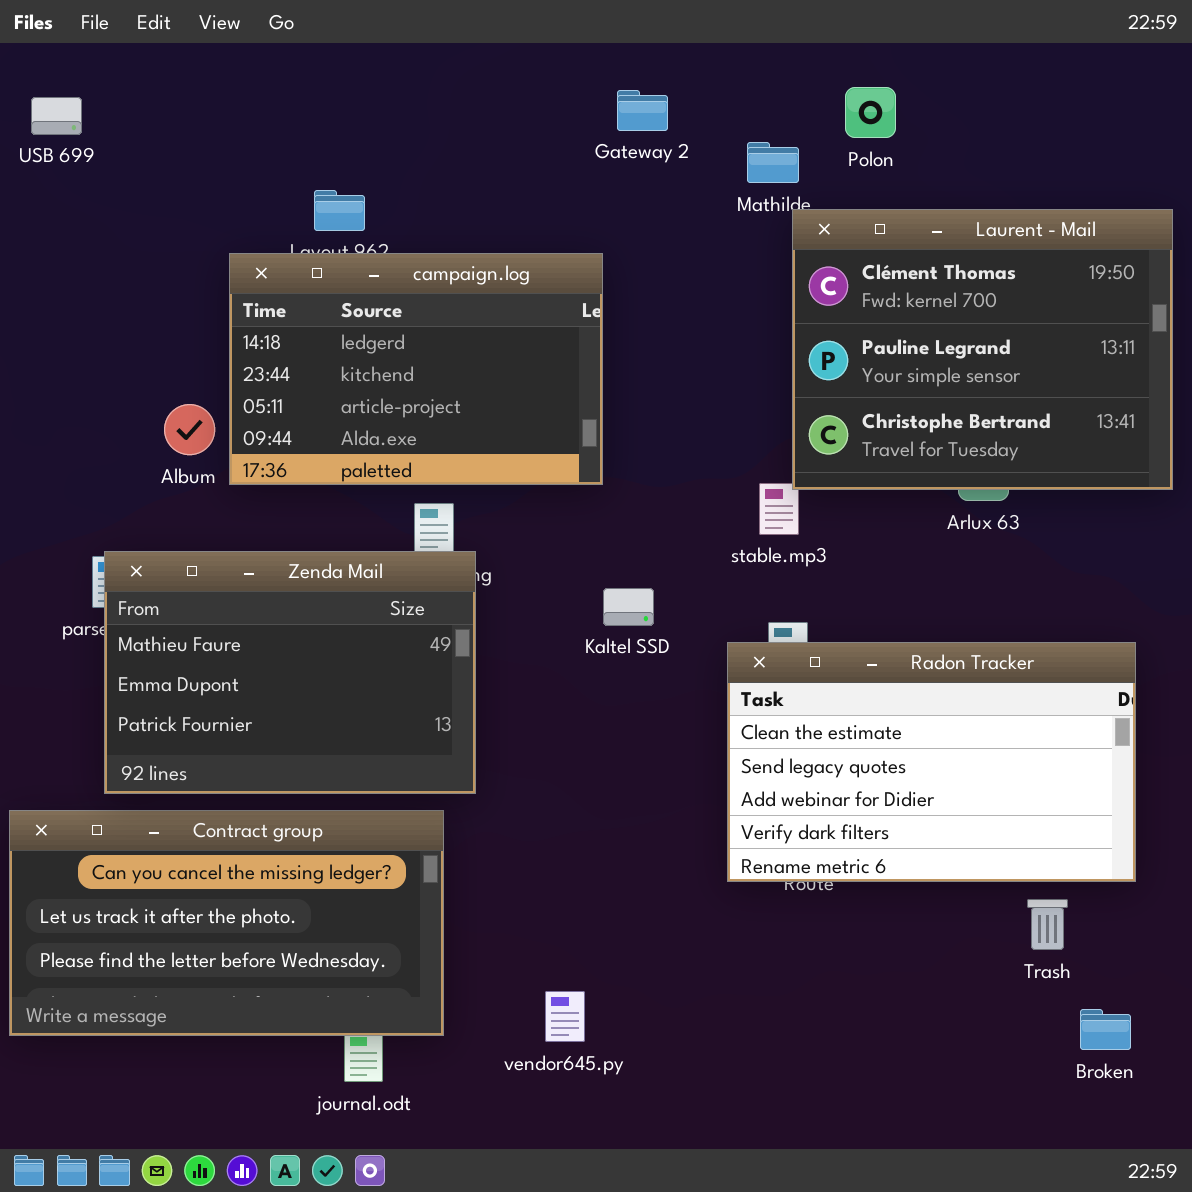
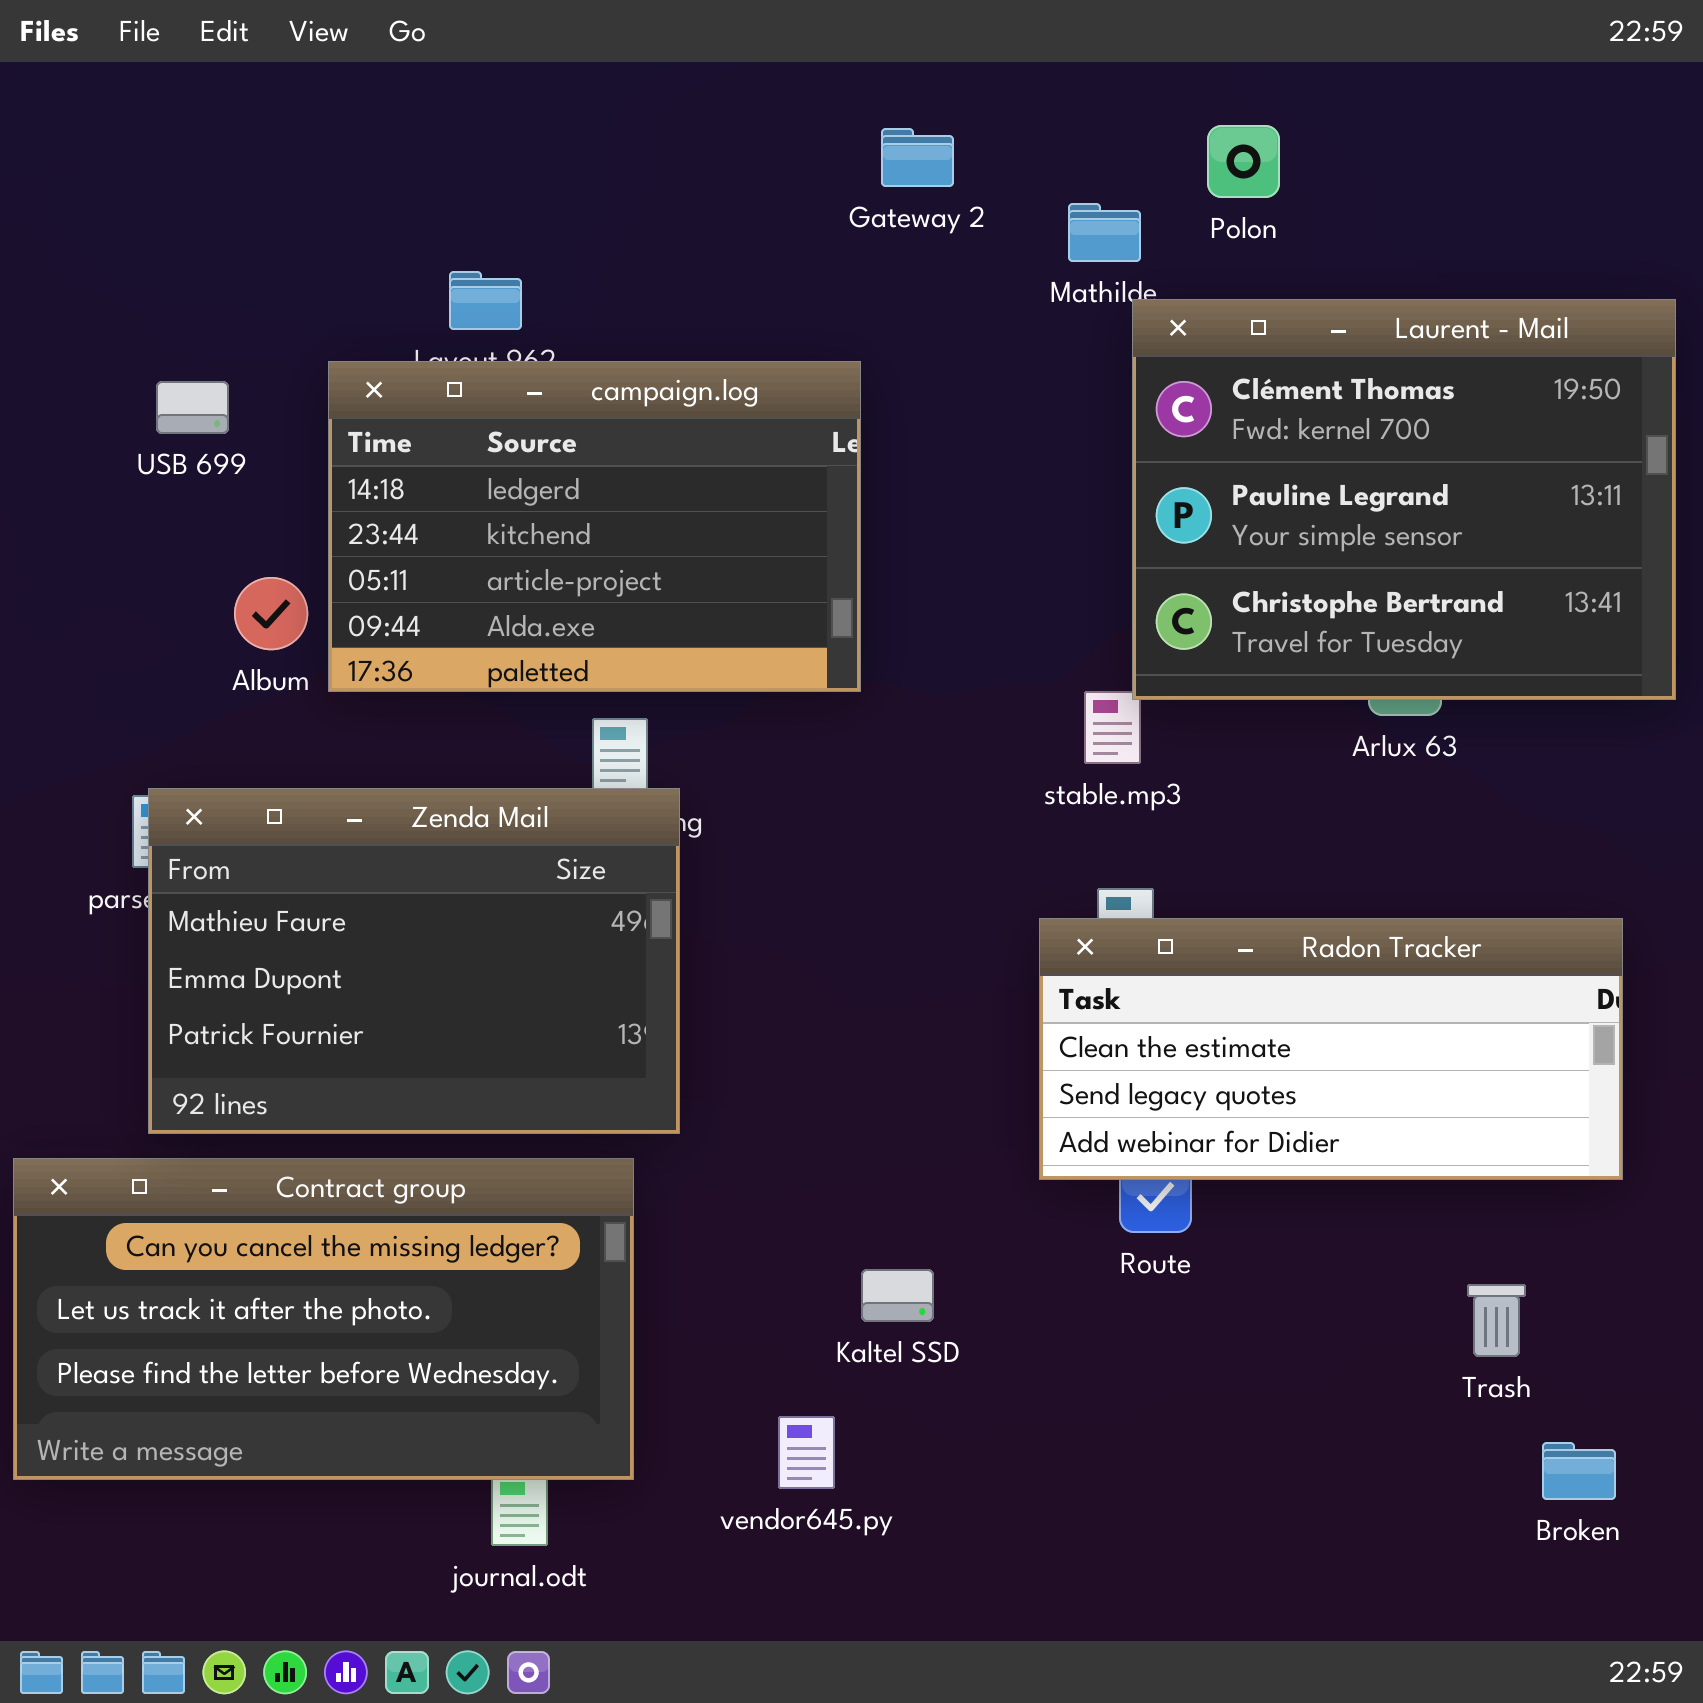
USB 699: [31,97,82,135] -> [156,381,229,434], moved
Kaltel SSD: [603,588,654,626] -> [861,1269,934,1322], moved
Radon Tracker: [727,642,1136,882] -> [1039,918,1623,1180], resized

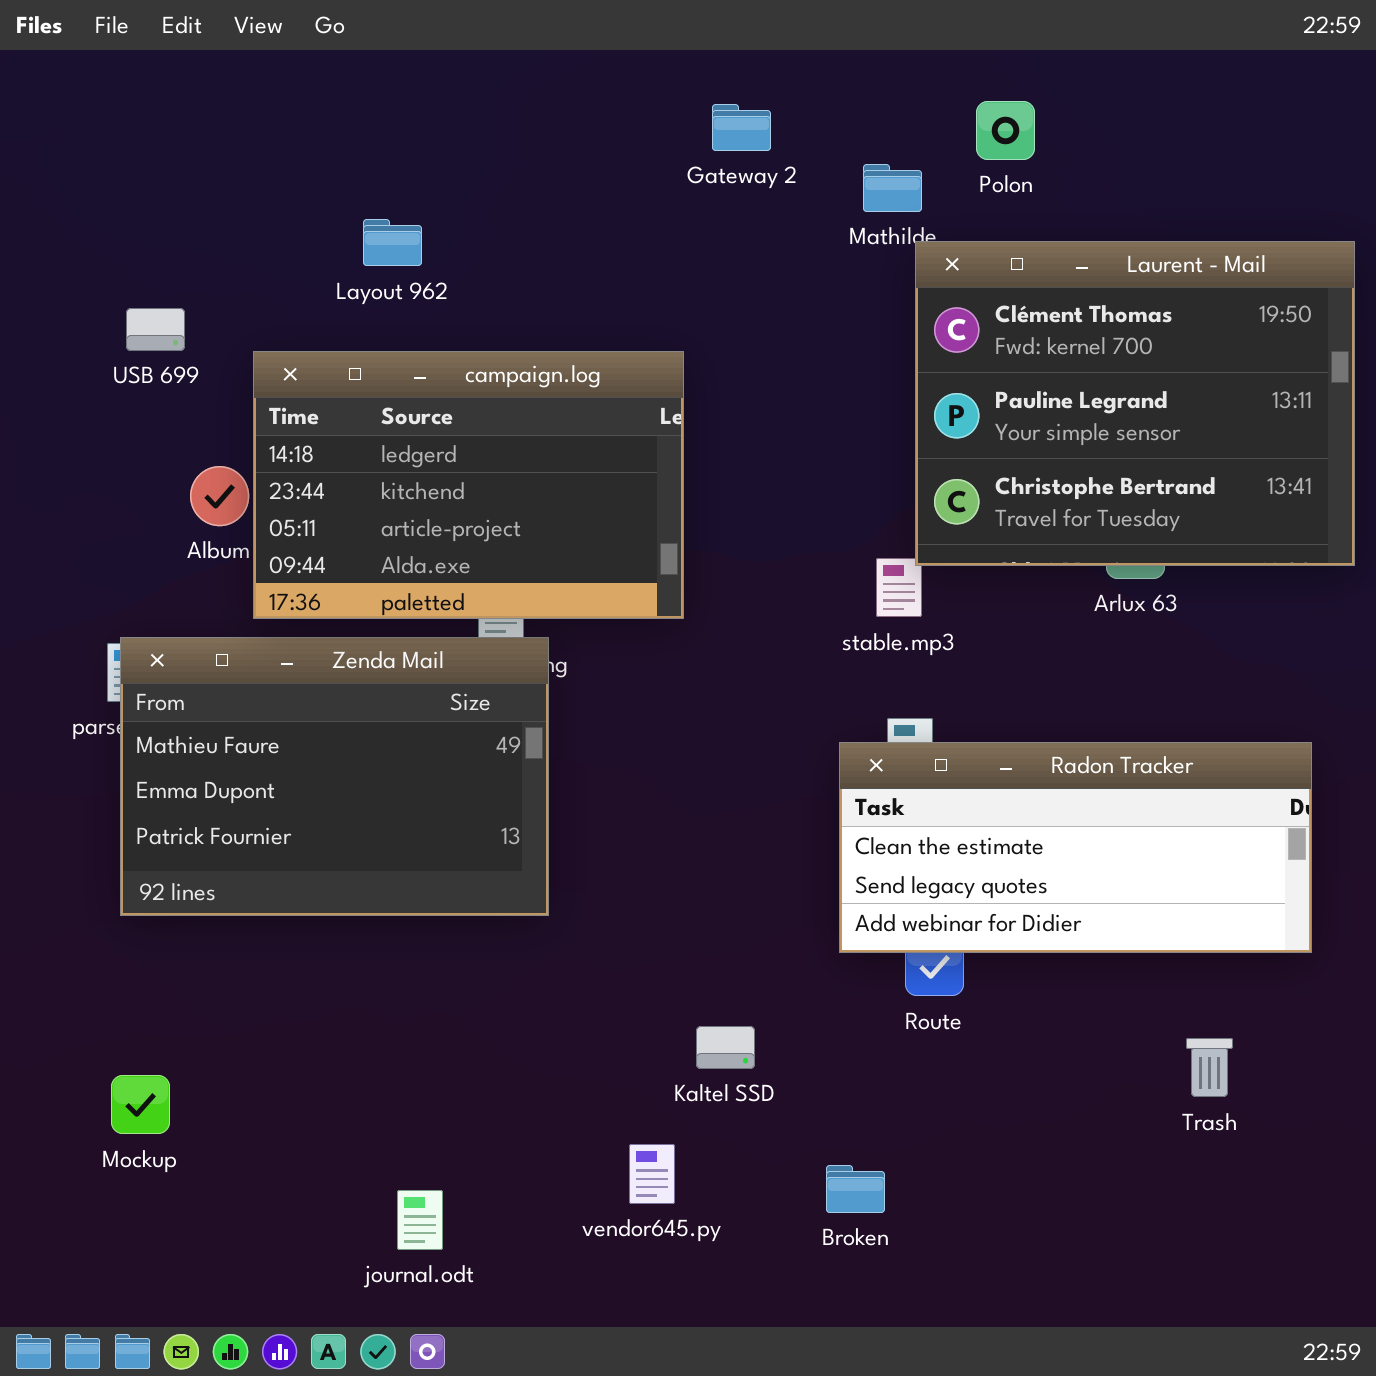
campaign.log: [328,361,861,692] -> [253,351,684,619], moved
Contract group: [13,1158,634,1480] -> none, closed
Broken: [1542,1442,1616,1500] -> [826,1165,885,1213], moved

